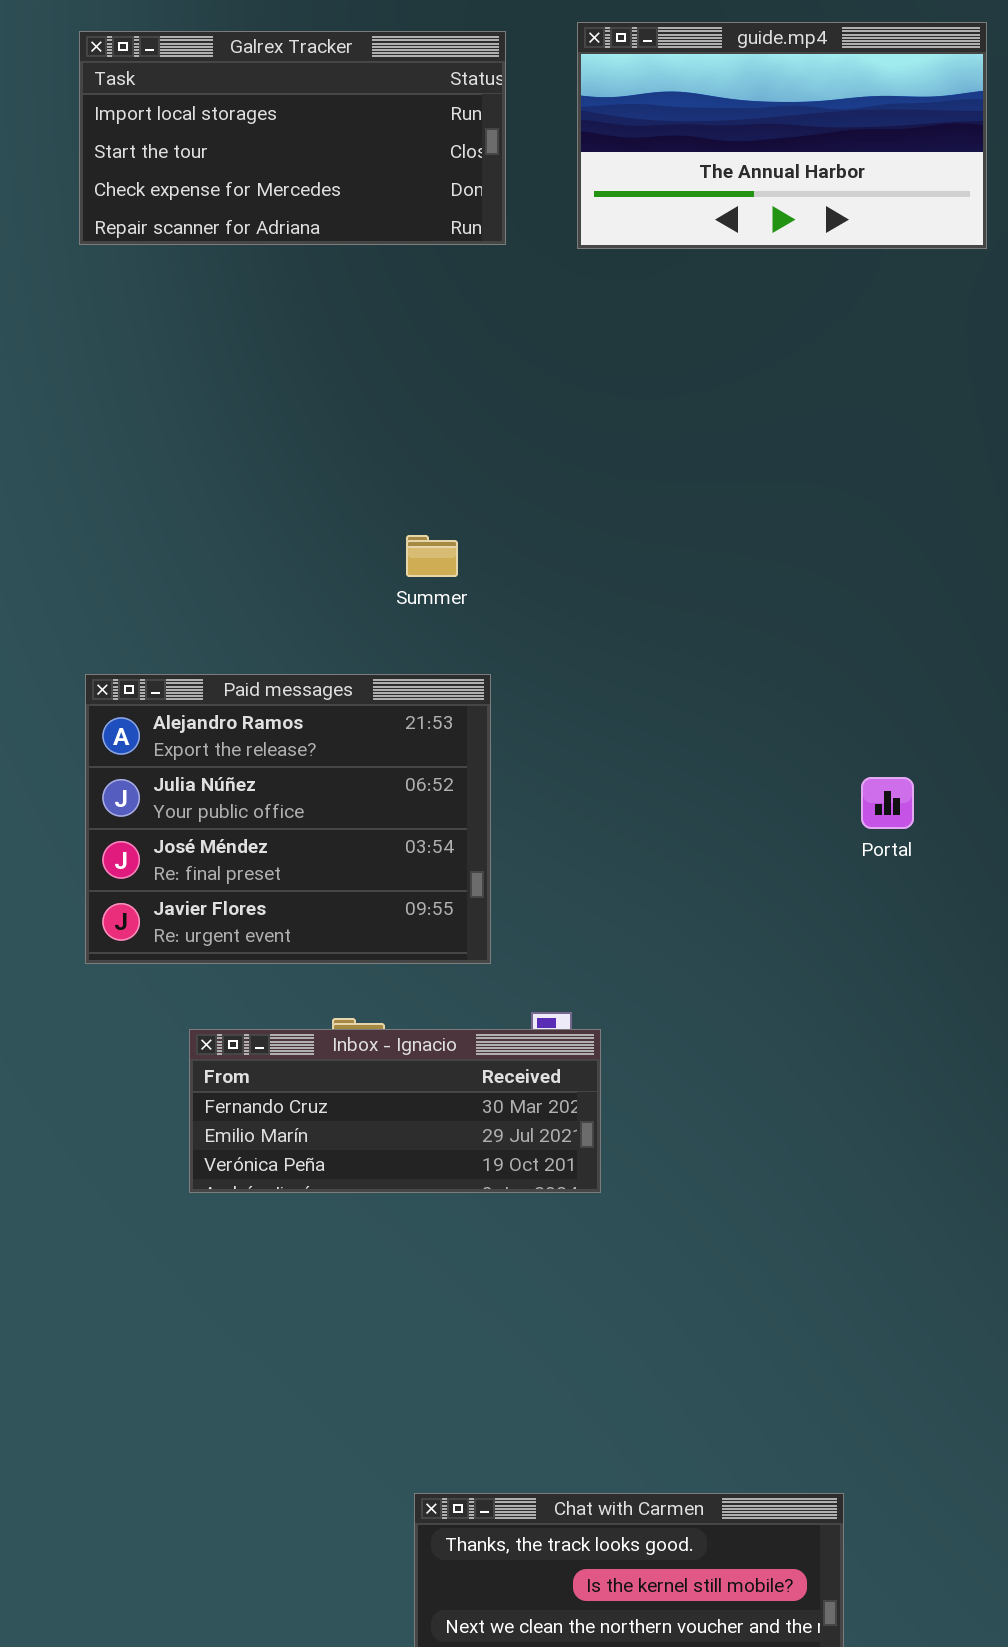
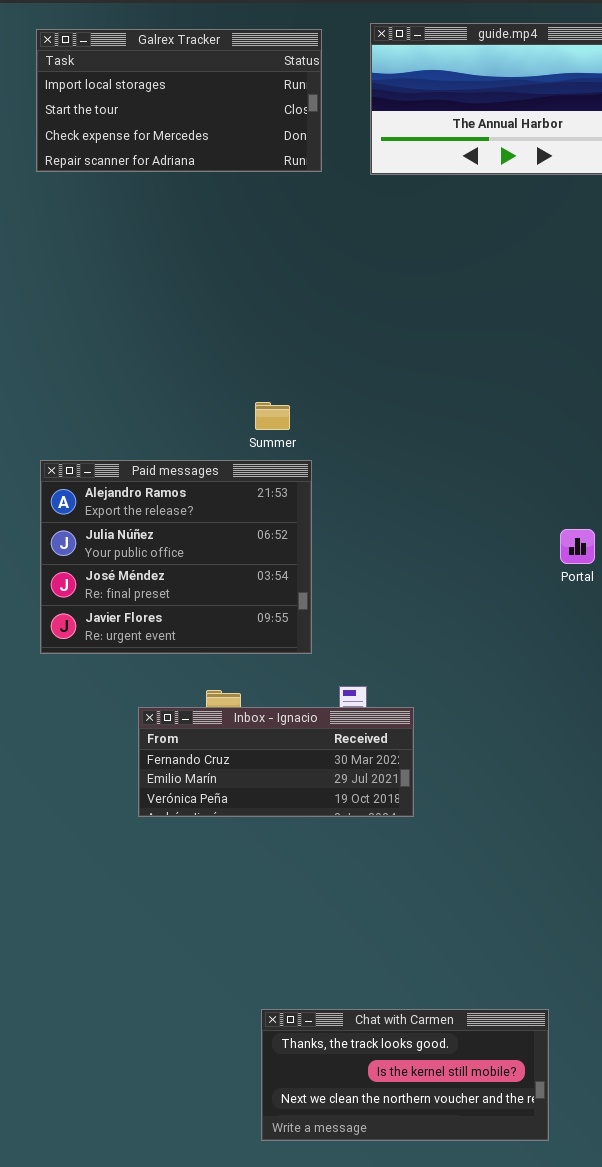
Summer: [406,535,458,577] -> [255,402,290,430], moved
Inbox - Ignacio: [189,1029,601,1193] -> [138,707,414,817], moved

